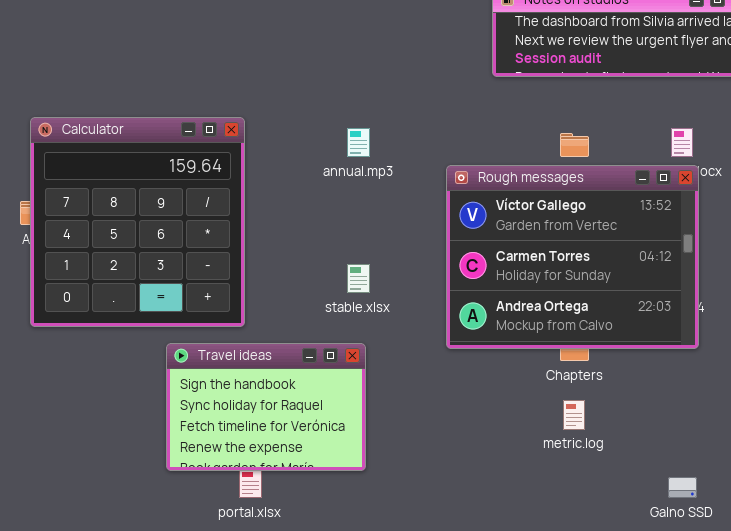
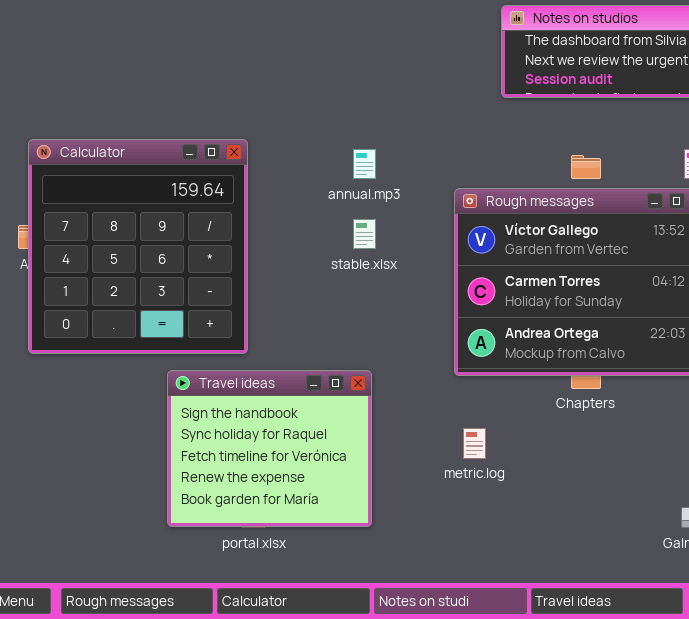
stable.xlsx: [347,264,370,293] -> [353,219,376,249], moved
Travel ideas: [166,343,366,471] -> [167,370,372,527], resized
metric.log: [563,400,585,430] -> [463,428,486,459], moved

